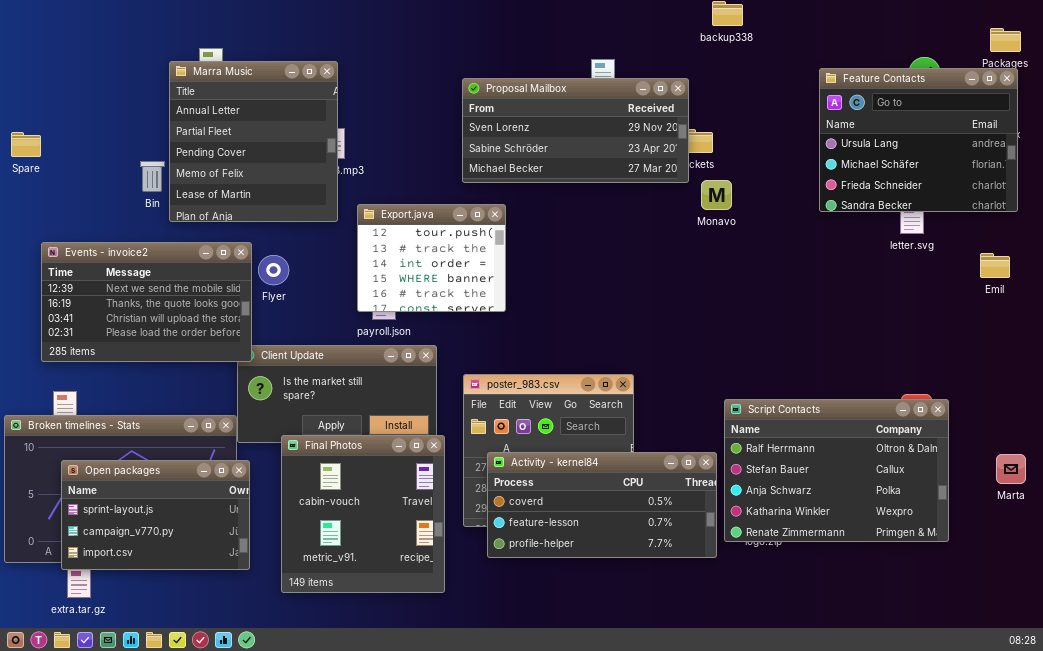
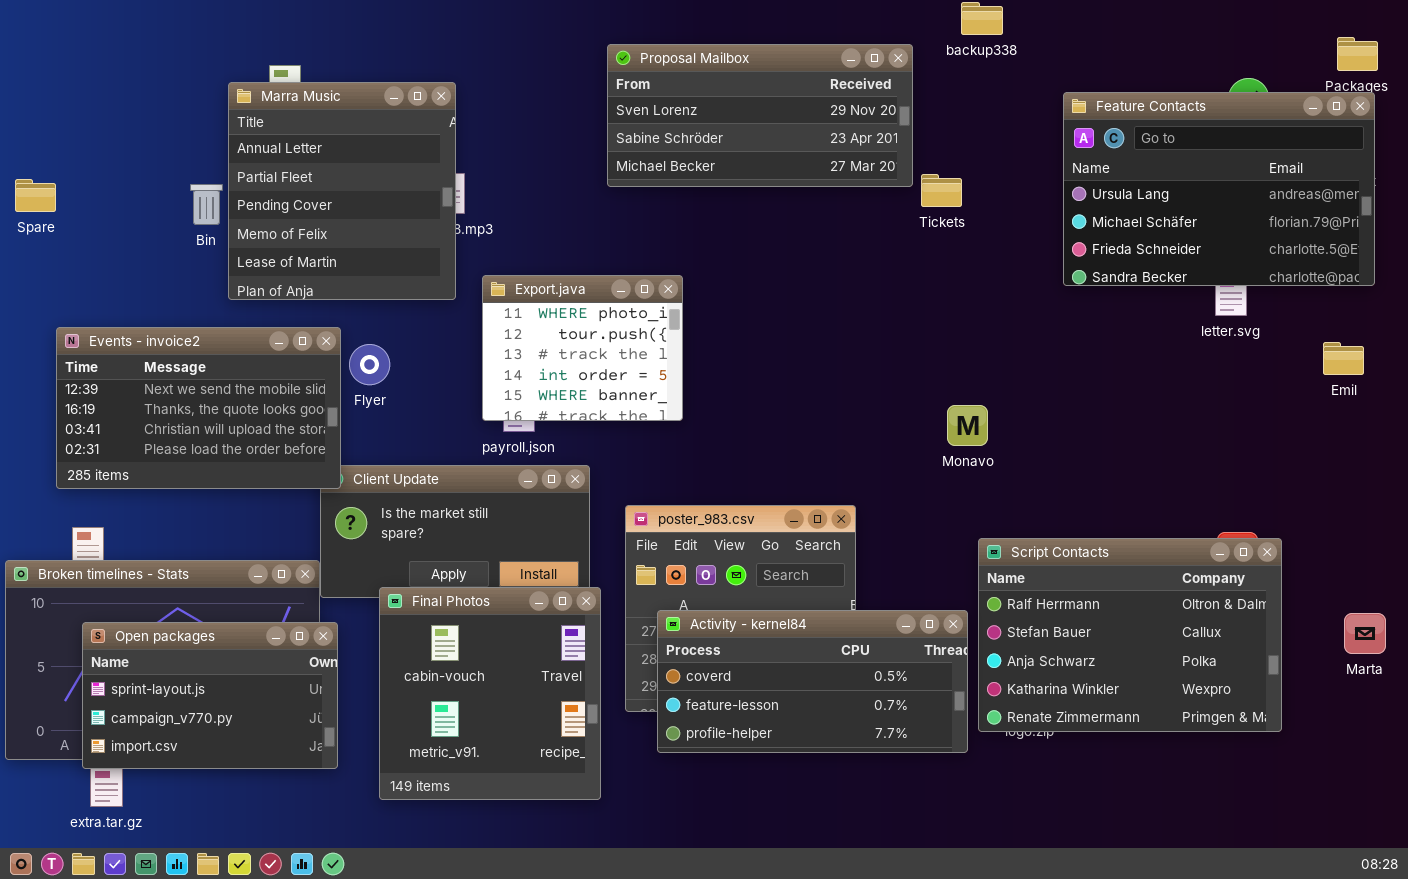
Feature Contacts: [819,68,1018,212] -> [1063,92,1375,286], resized
Proposal Mailbox: [462,78,689,183] -> [607,44,913,187], moved
Bin: [140,161,165,192] -> [190,184,223,225], moved
Monavo: [701,180,732,210] -> [947,405,988,446], moved
Export.java: [357,204,506,312] -> [482,275,683,421], scrolled up 1 row

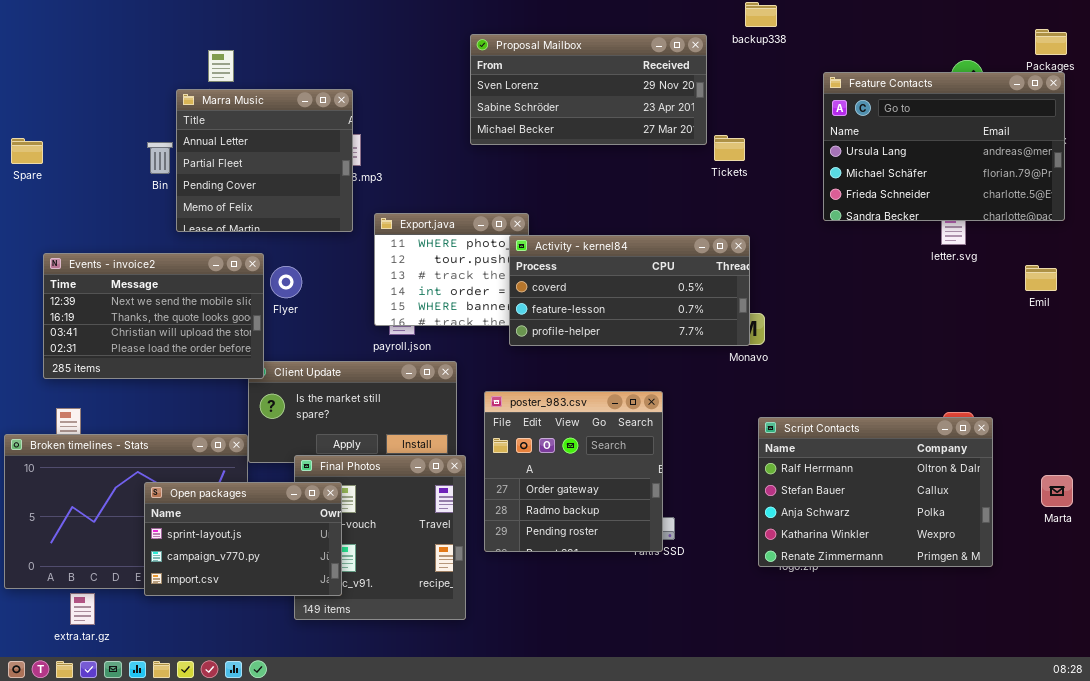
Marra Music: [228,82,456,300] -> [176,89,353,232], resized
Activity - kernel84: [657,610,968,753] -> [509,235,750,346], moved
Open packages: [82,622,338,769] -> [144,482,342,596], moved

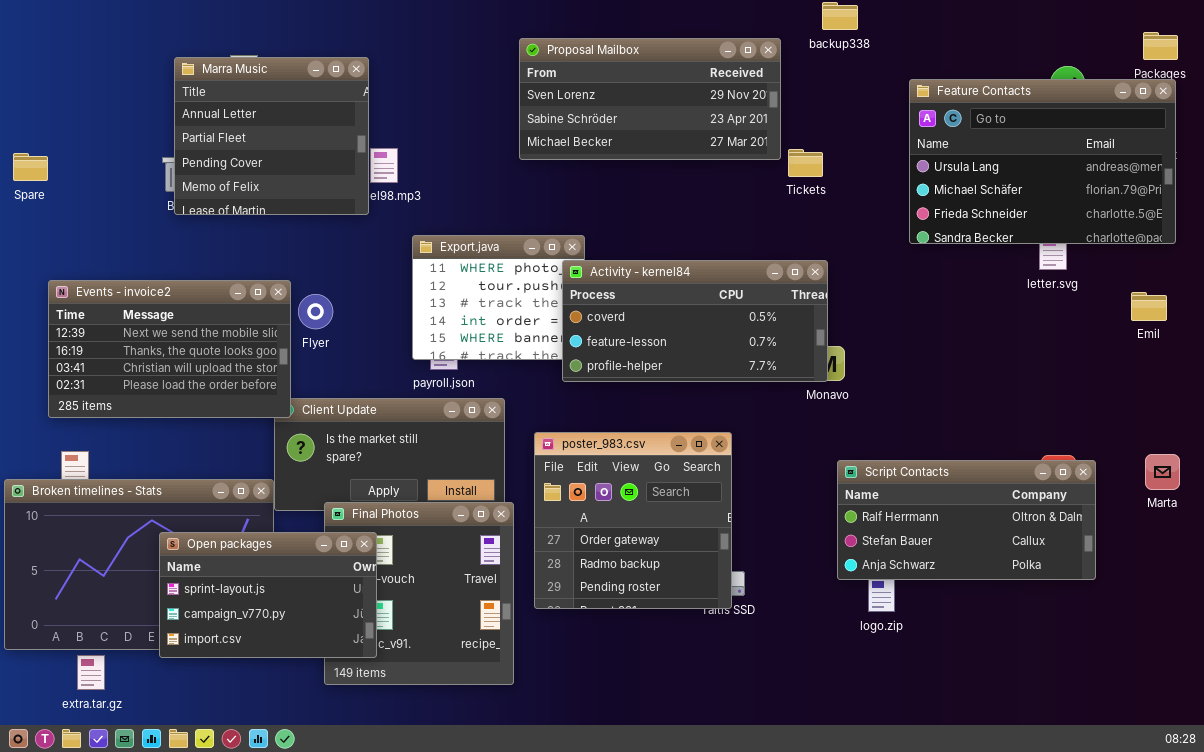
Marra Music: [176,89,353,232] -> [174,57,369,215], moved
Script Contacts: [758,417,993,567] -> [837,460,1096,580], resized
Marta: [1041,475,1073,507] -> [1145,454,1180,490], moved

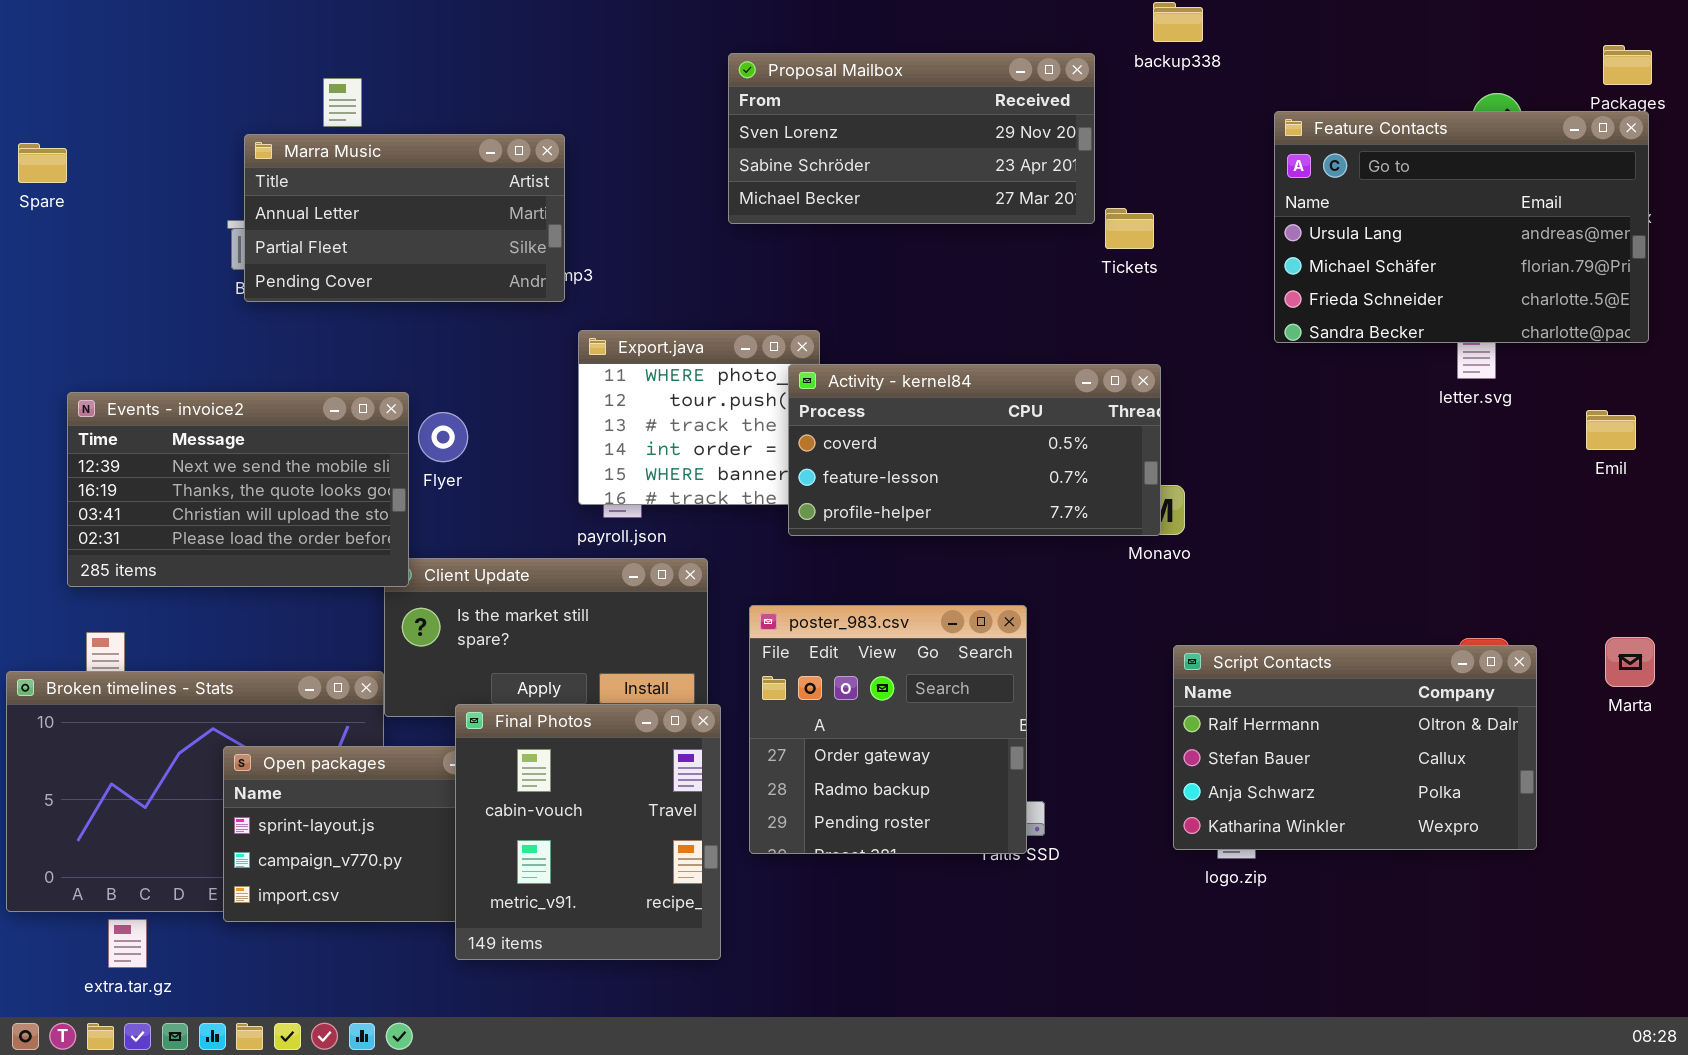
Marra Music: [174,57,369,215] -> [244,134,565,302], resized
Spare: [13,153,48,181] -> [18,143,67,183], moved
Script Contacts: [837,460,1096,580] -> [1173,645,1537,850], resized
Final Photos: [324,502,514,685] -> [455,704,721,960], raised

